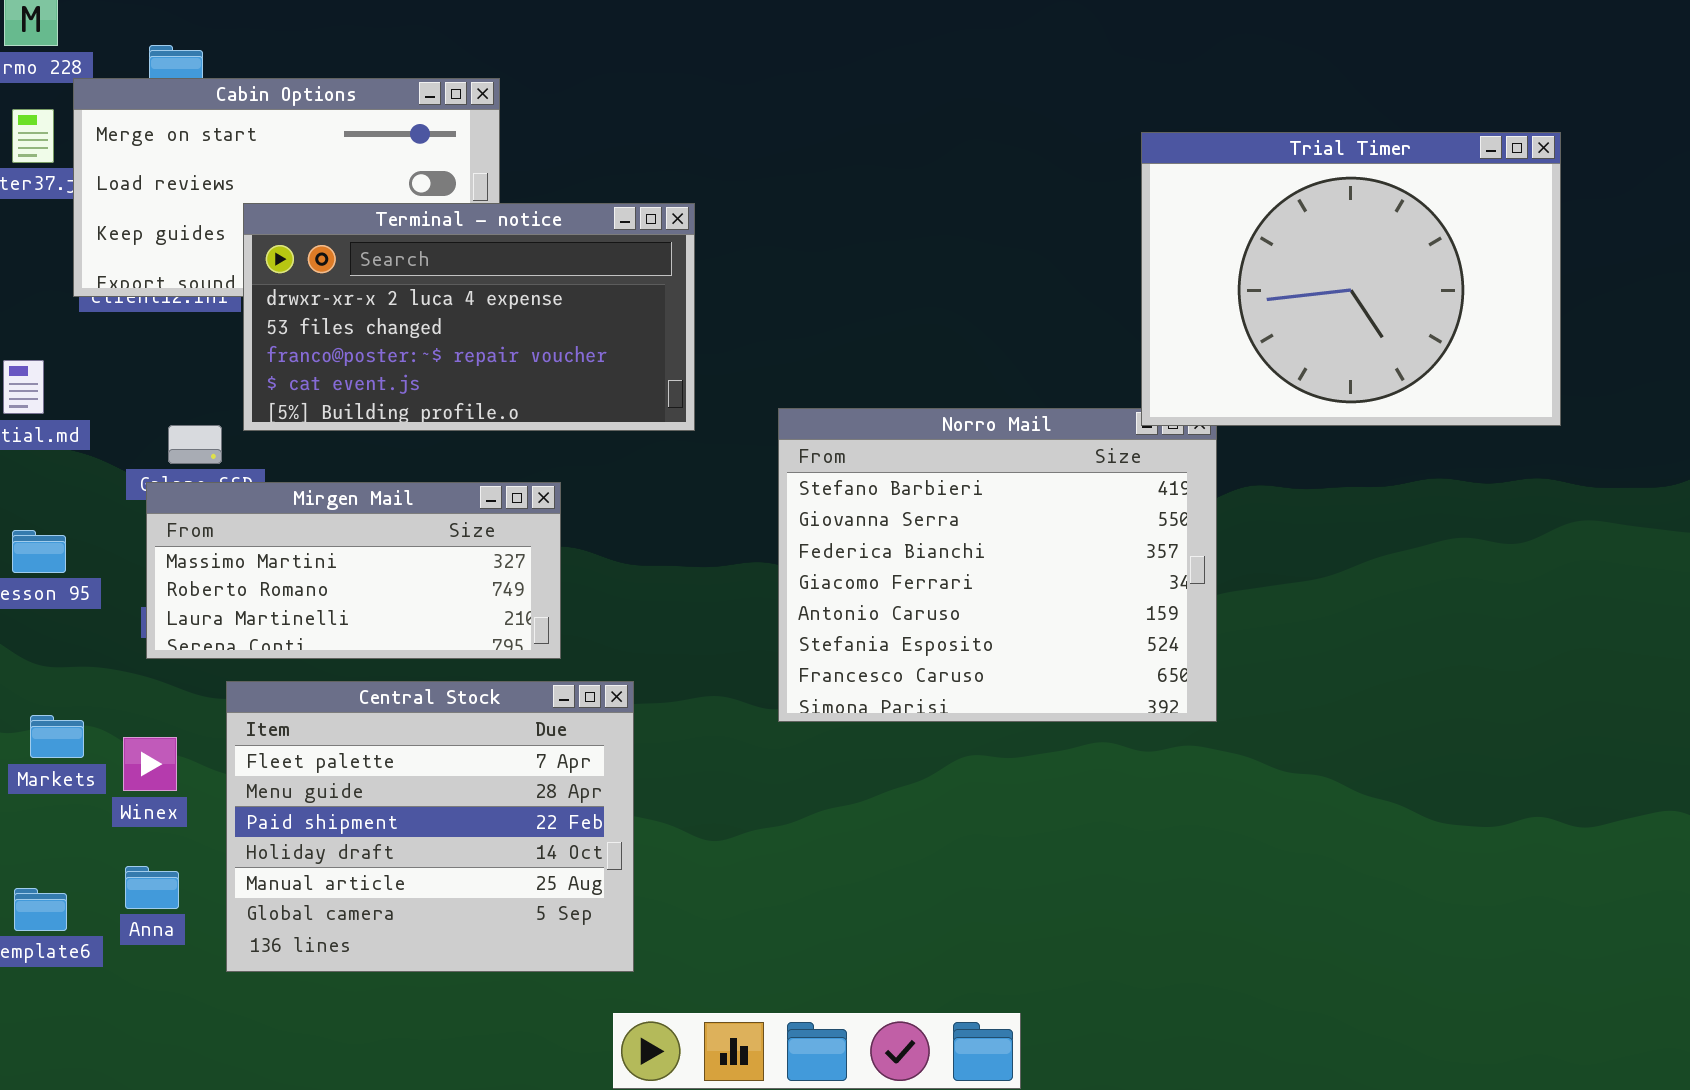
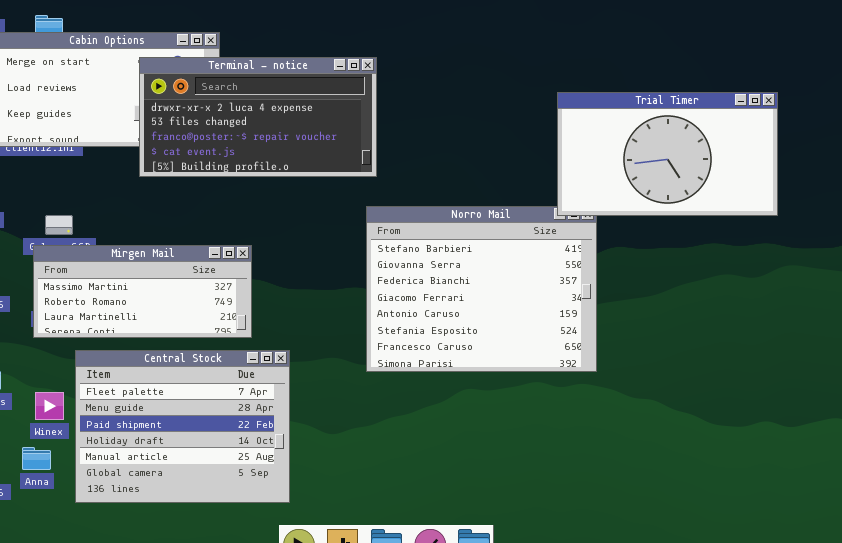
Trial Timer: [1141,132,1561,426] -> [557,92,778,216], resized
Terminal - notice: [243,203,695,431] -> [139,57,377,177], moved
Winex: [123,737,177,791] -> [35,392,64,420], moved

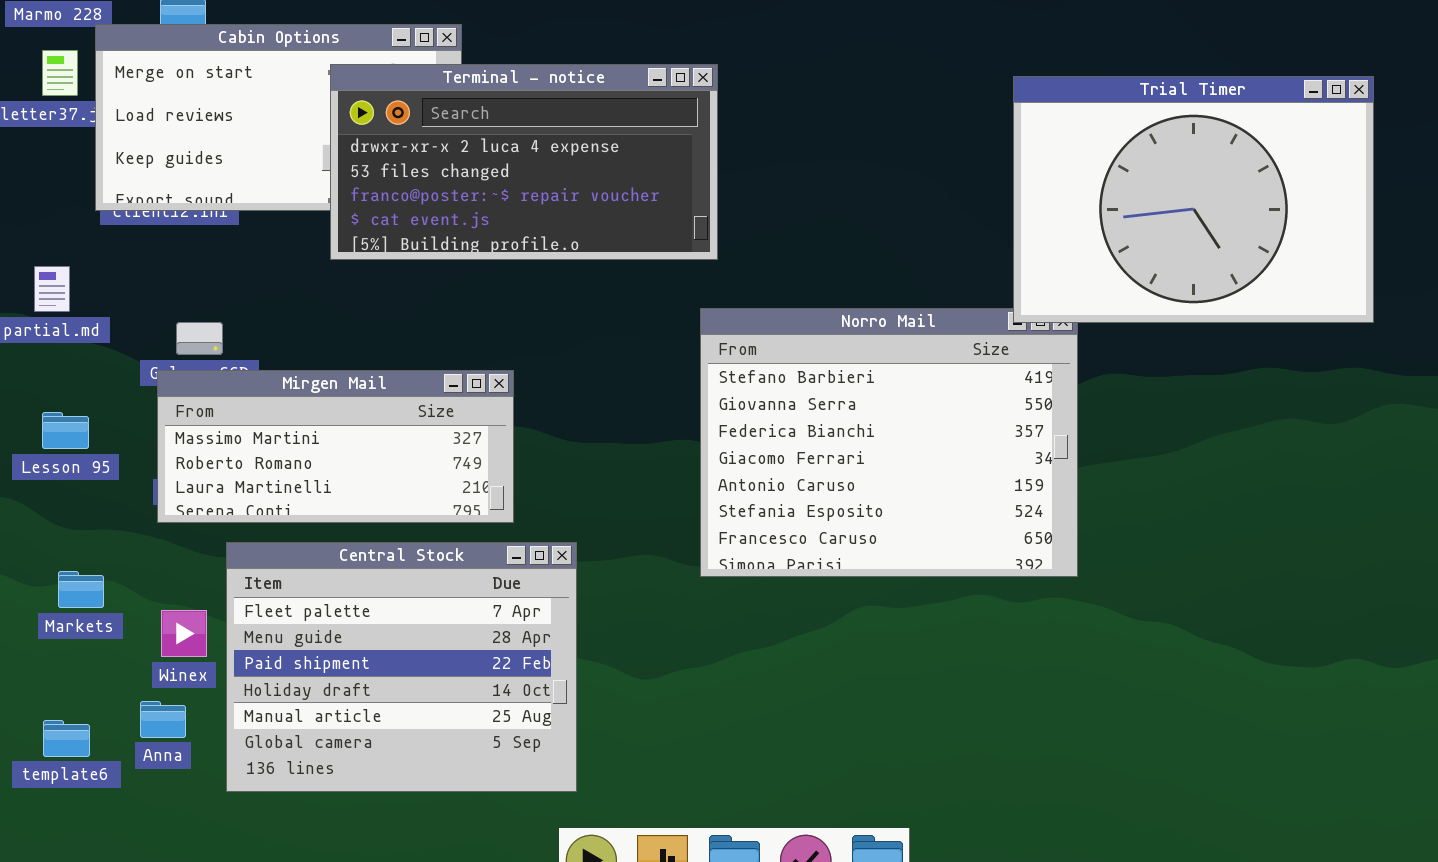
Trial Timer: [557,92,778,216] -> [1013,76,1374,323], resized

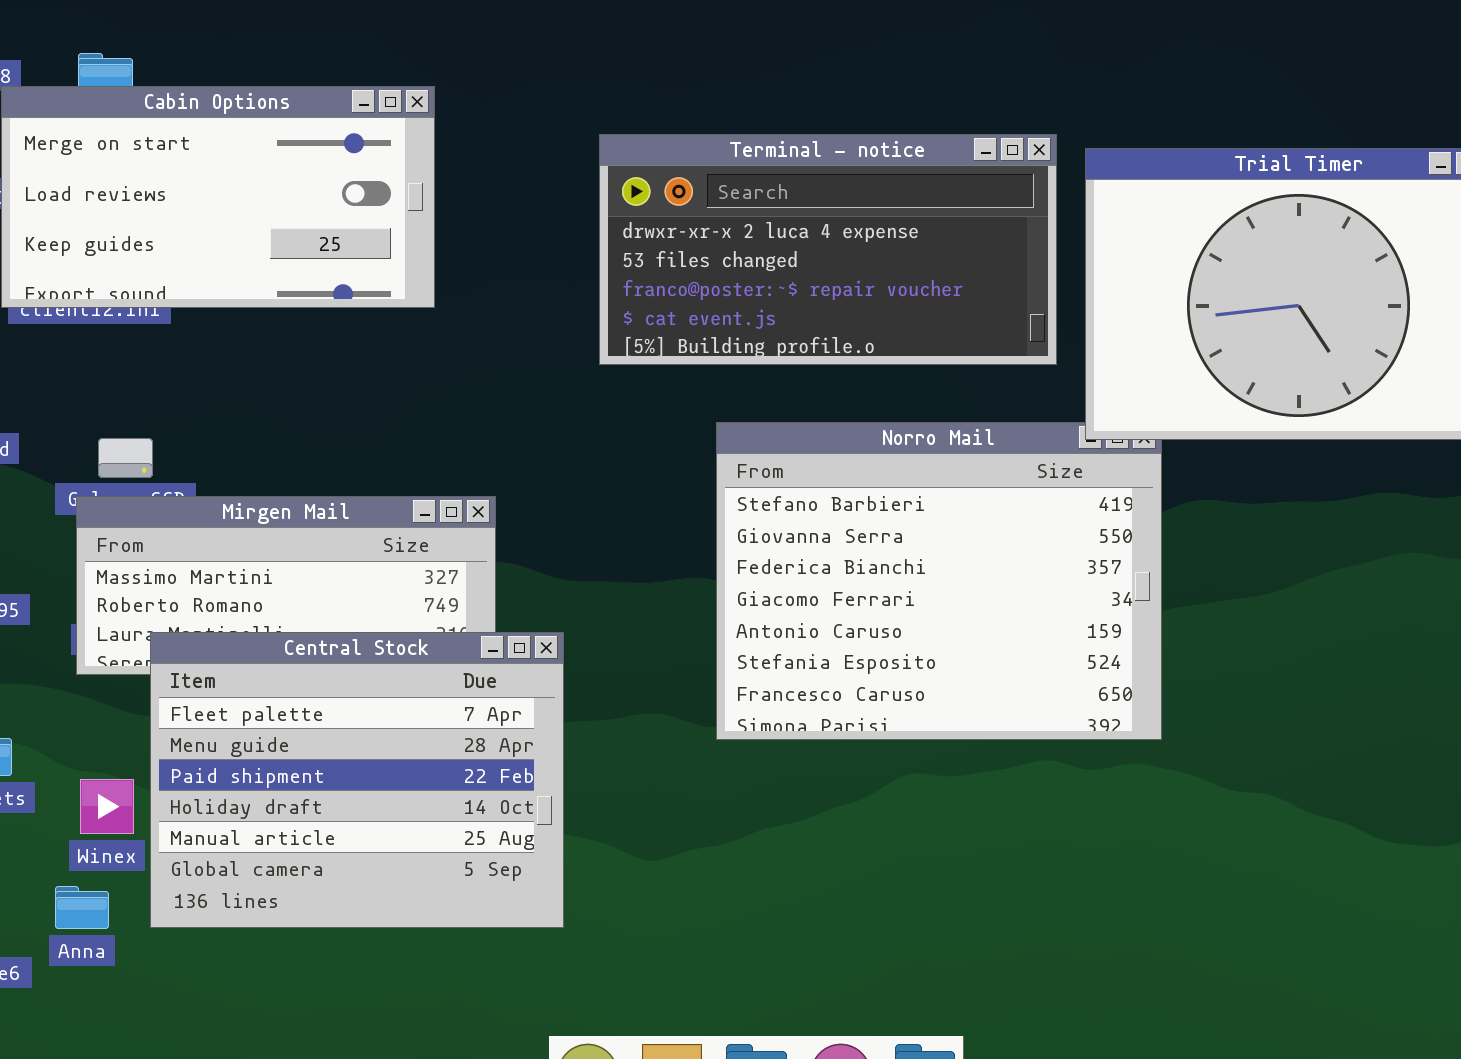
Terminal - notice: [330,64,718,260] -> [599,134,1057,365], moved
Central Stock: [226,542,577,792] -> [150,632,564,928], moved

